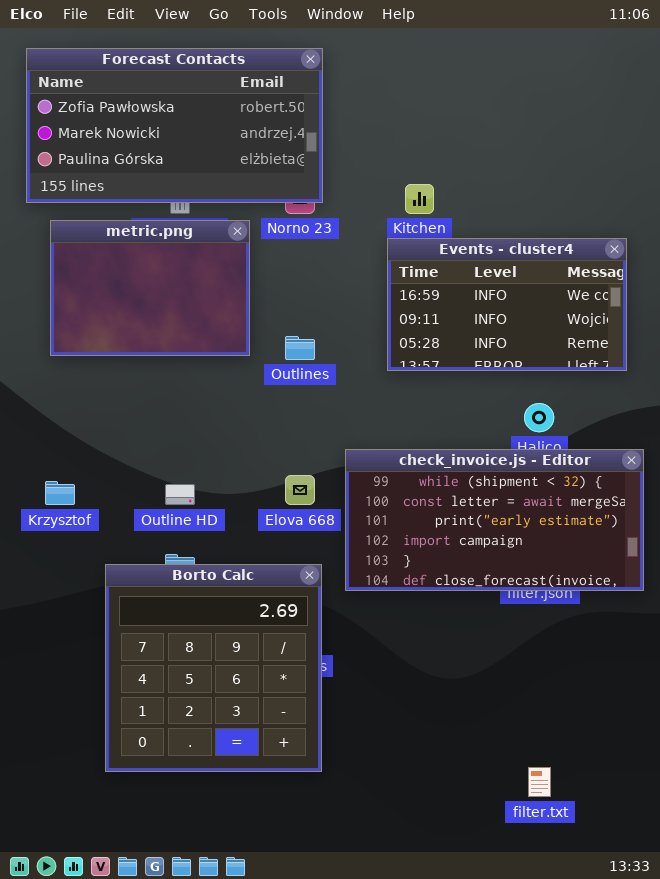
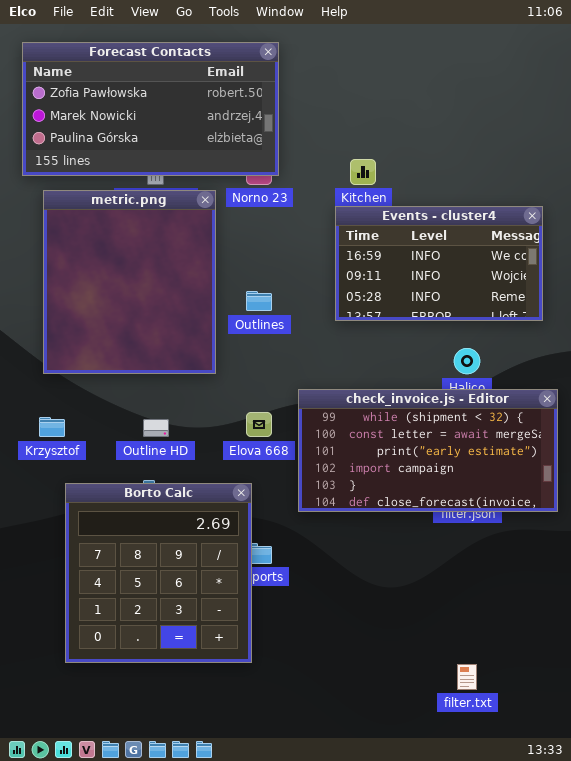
metric.png: [50,220,250,356] -> [43,190,216,374], resized
Borto Calc: [105,564,322,772] -> [65,483,252,663], moved

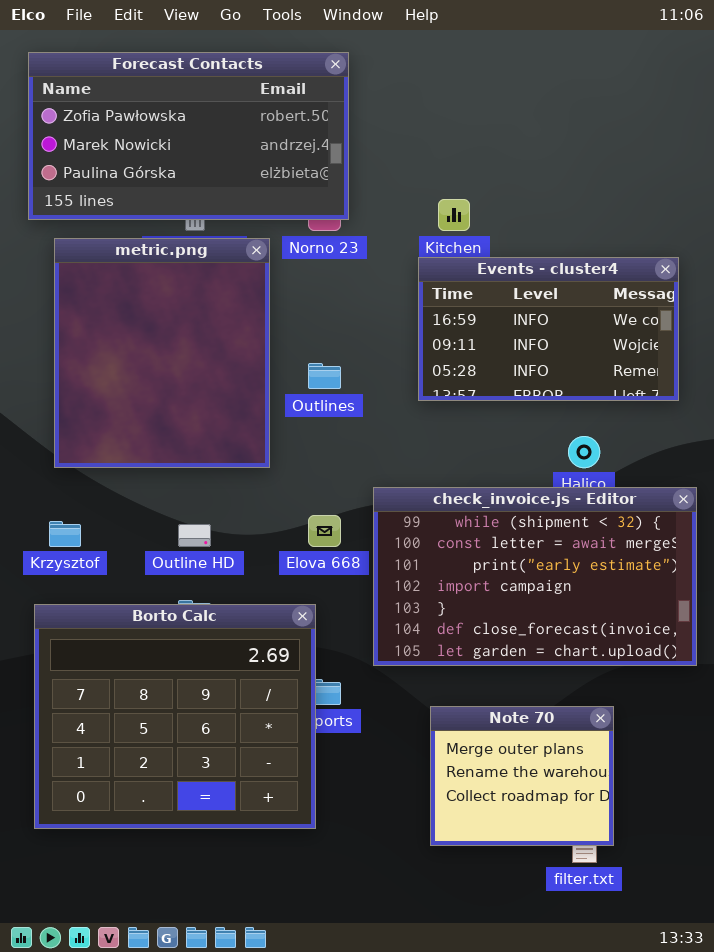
check_invoice.js - Editor: [298,389,558,512] -> [373,487,697,666], resized
Borto Calc: [65,483,252,663] -> [34,604,316,829], resized
Note 70: none -> [430,706,614,846], opened

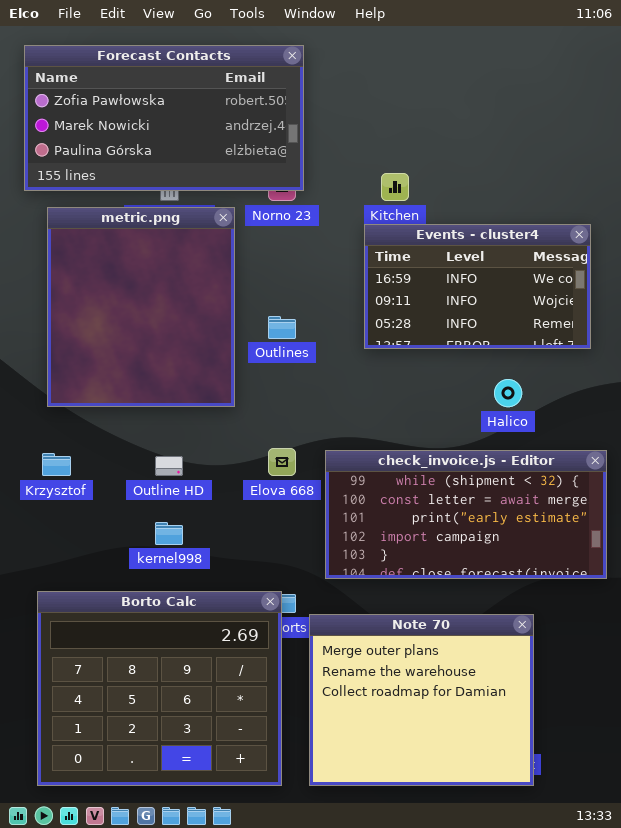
check_invoice.js - Editor: [373,487,697,666] -> [325,450,607,579], resized
Borto Calc: [34,604,316,829] -> [37,591,282,786], moved
Note 70: [430,706,614,846] -> [309,614,534,786], resized

